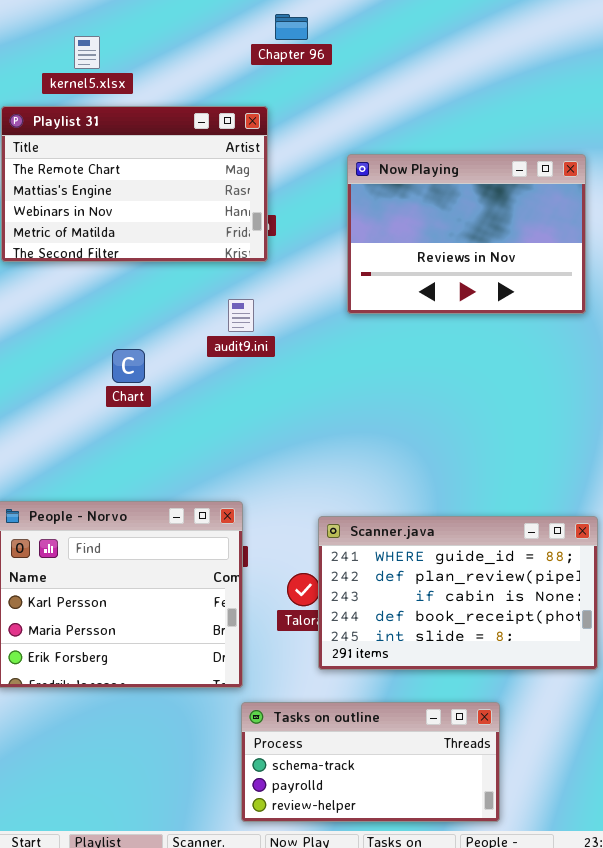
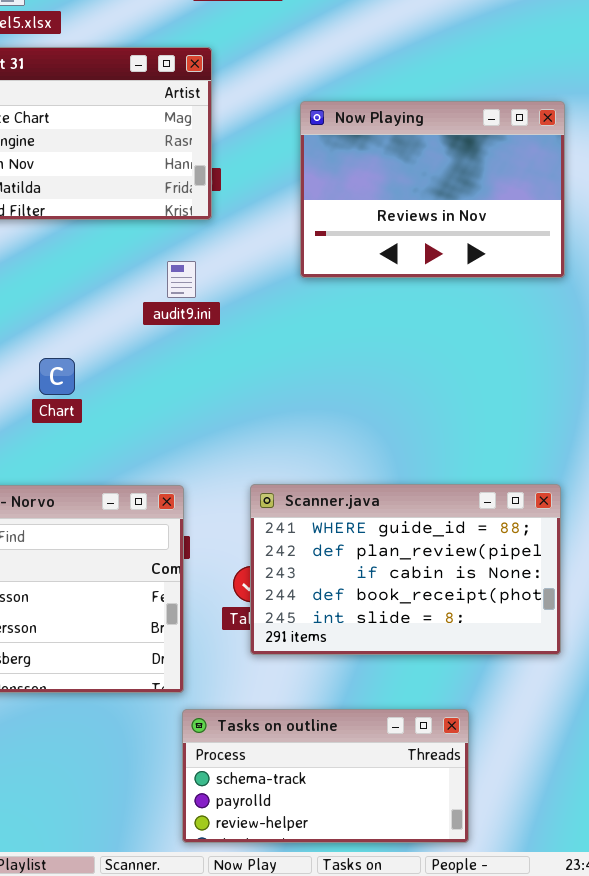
Chart: [112,349,145,383] -> [39,358,75,395], moved
Scanner.java: [318,516,598,670] -> [250,484,561,655], moved

